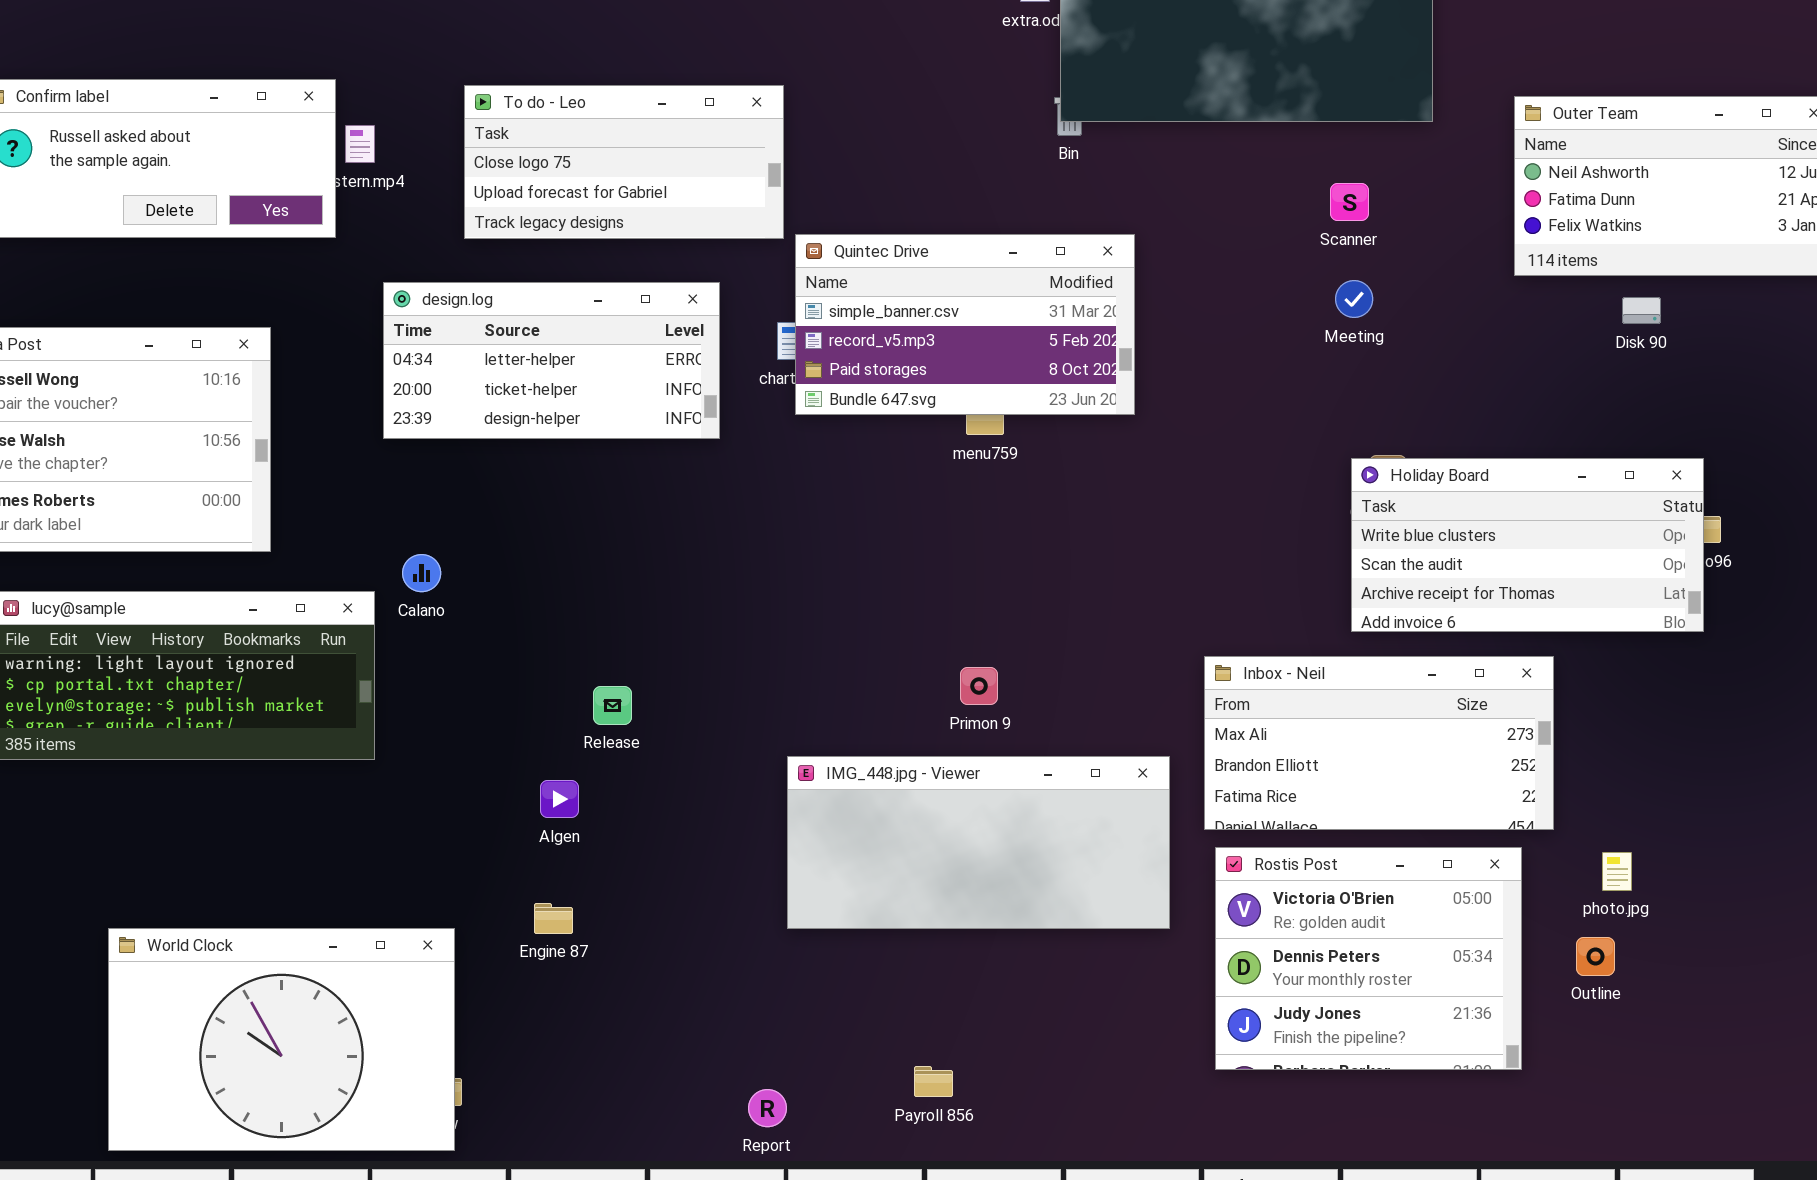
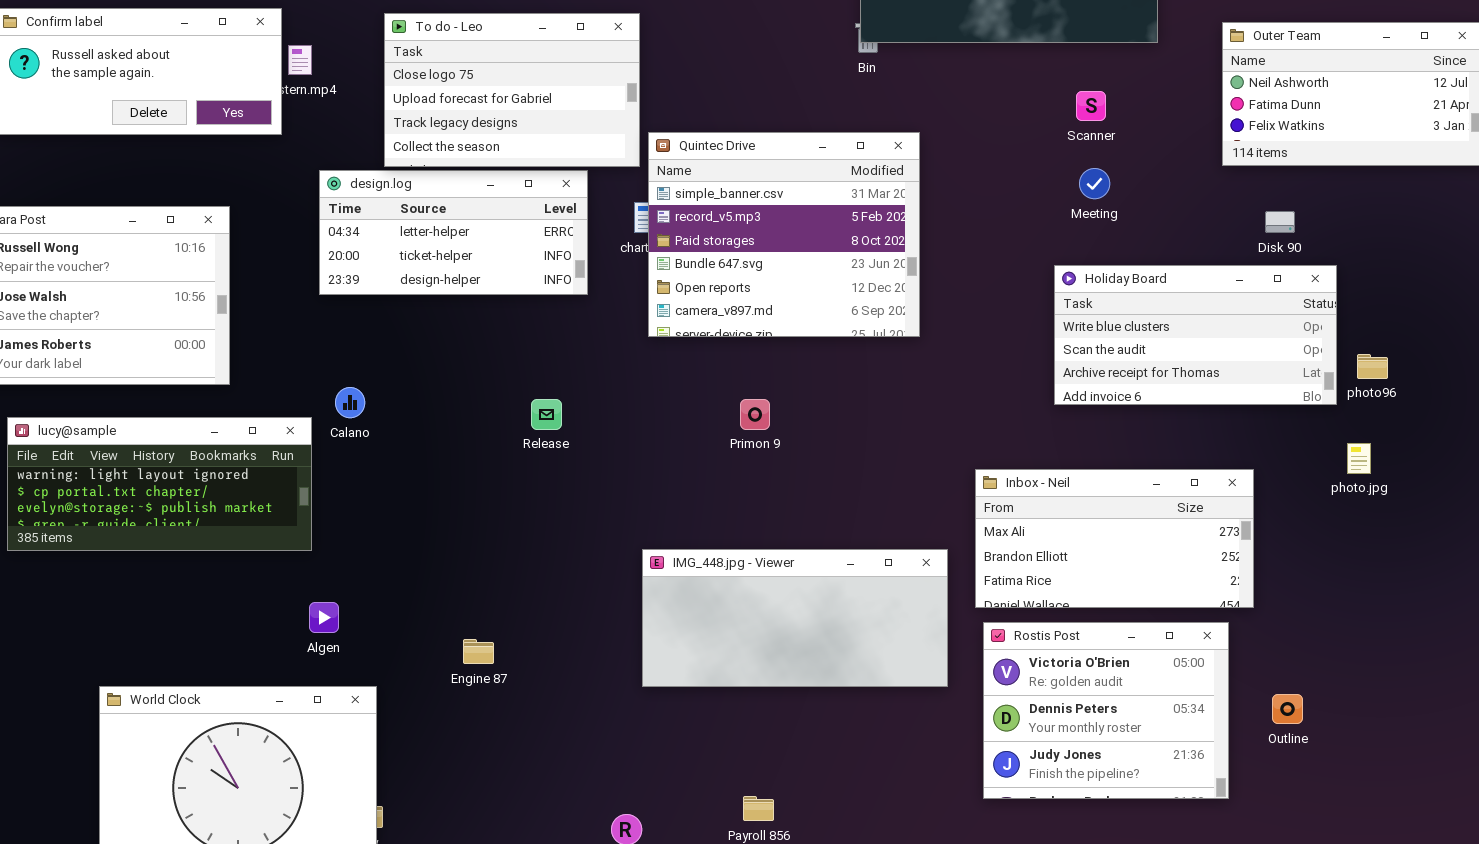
To do - Leo: [464,85,784,239] -> [384,13,640,167], resized
Quintec Drive: [795,234,1135,415] -> [648,132,920,337], resized
Disk 90: [1622,297,1661,324] -> [1265,211,1295,233], moved
Holiday Board: [1351,458,1704,632] -> [1054,265,1337,405], moved
Primon 9: [960,667,998,705] -> [740,399,770,430], moved
Release: [593,686,632,725] -> [531,399,562,430], moved
Algen: [540,780,579,818] -> [309,602,339,633], moved
photo.jpg: [1602,852,1632,891] -> [1347,443,1371,474], moved
Engine 87: [534,903,573,934] -> [463,639,494,664], moved

